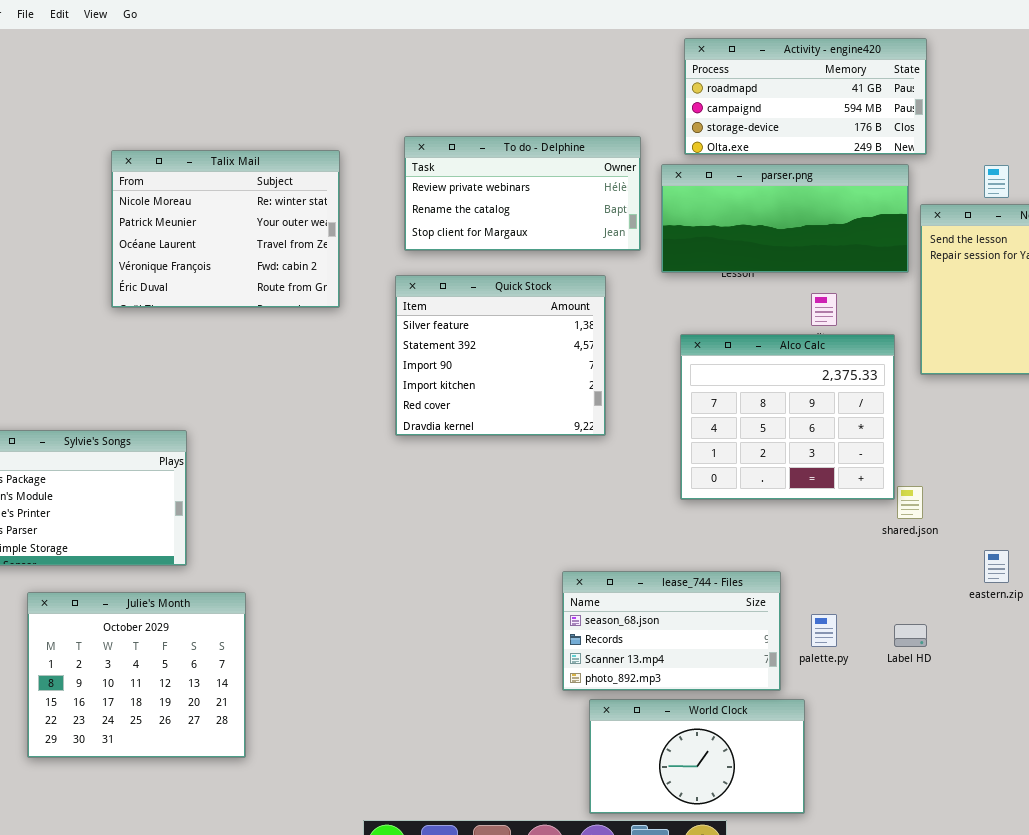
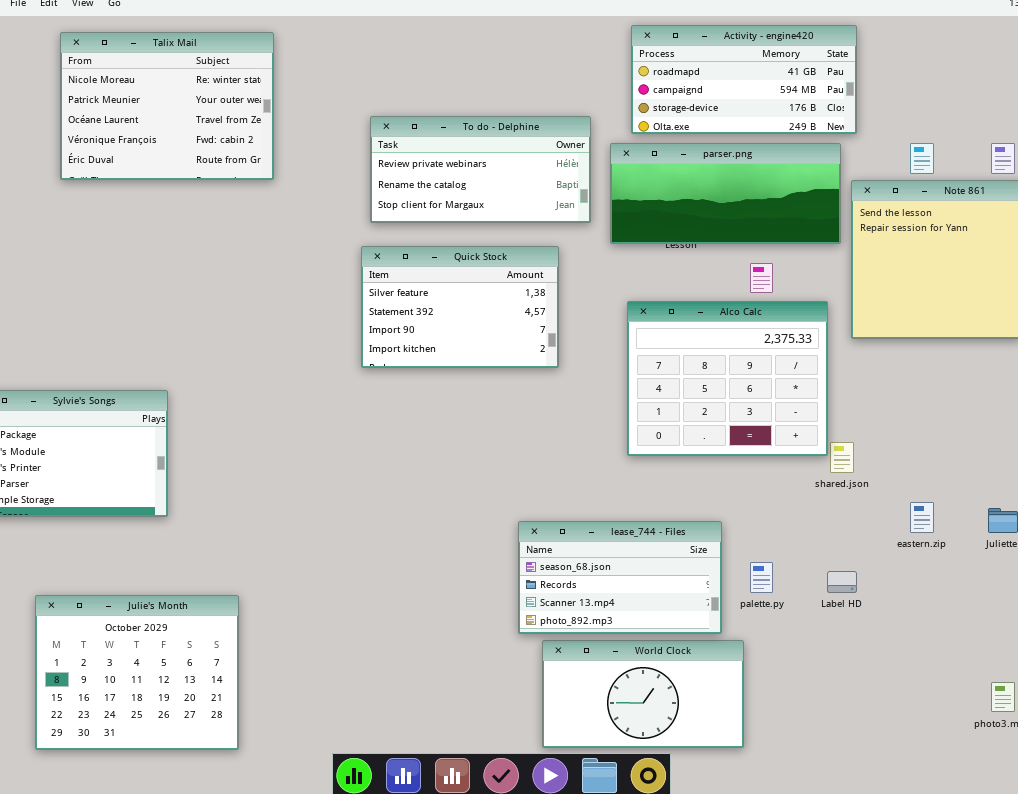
Talix Mail: [111,150,340,308] -> [60,32,274,180], moved
Quick Stock: [395,275,606,436] -> [361,246,559,368], resized
Julie's Month: [27,592,246,758] -> [35,595,239,750], moved

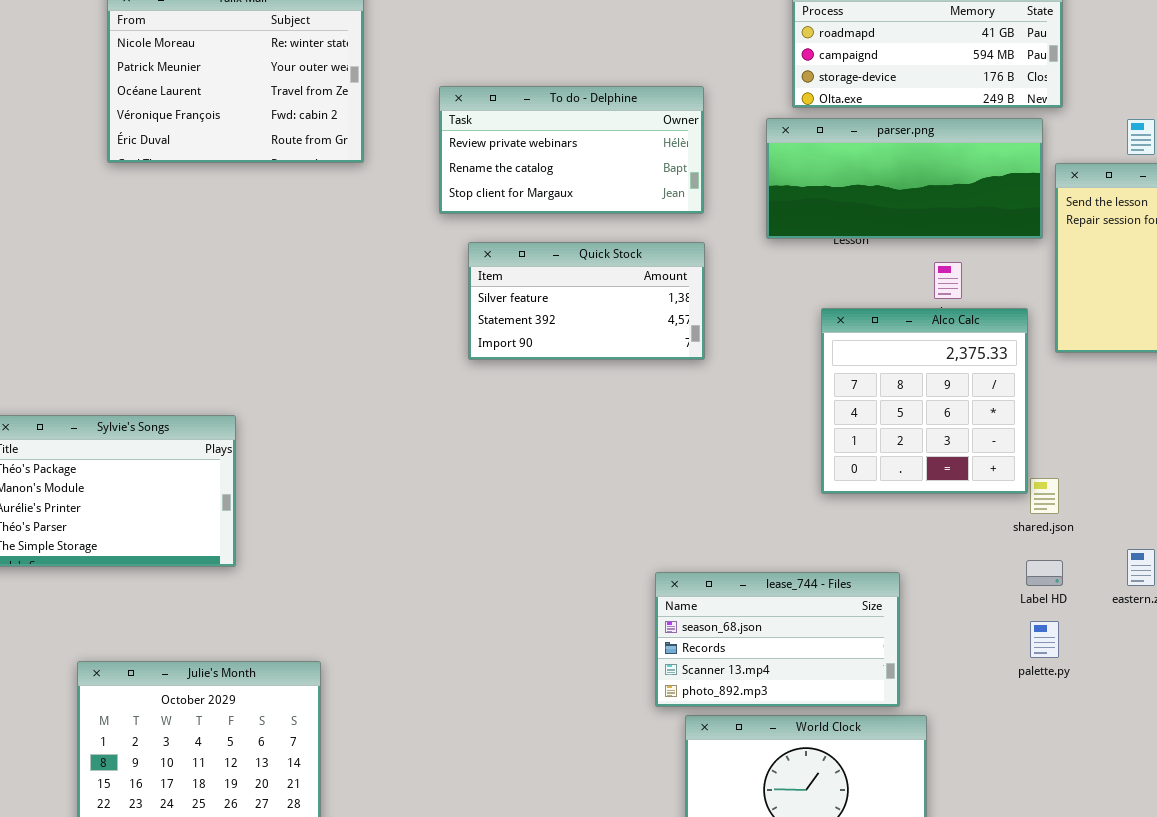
To do - Delphine: [370,116,591,223] -> [439,86,704,214], moved
Quick Stock: [361,246,559,368] -> [468,242,705,360], resized
Alco Calc: [627,301,828,456] -> [821,308,1028,494], resized
palette.py: [750,562,773,593] -> [1030,621,1059,658], moved
Label HD: [827,571,857,593] -> [1026,560,1063,586], moved

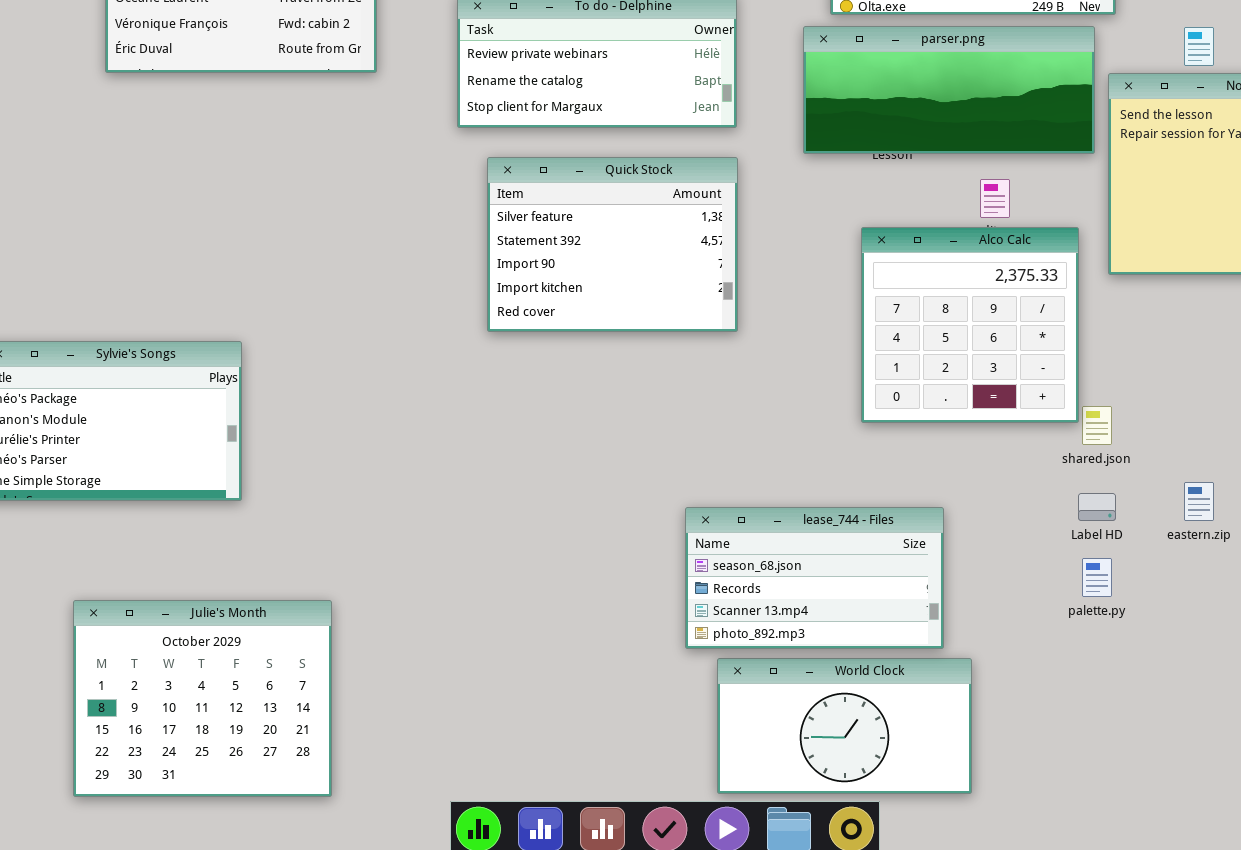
Quick Stock: [468,242,705,360] -> [487,157,738,332], resized

